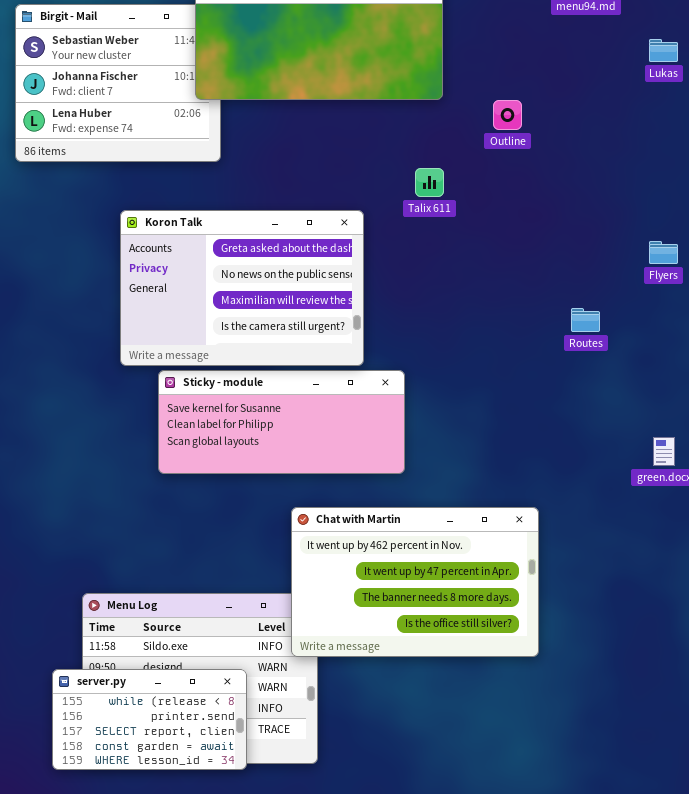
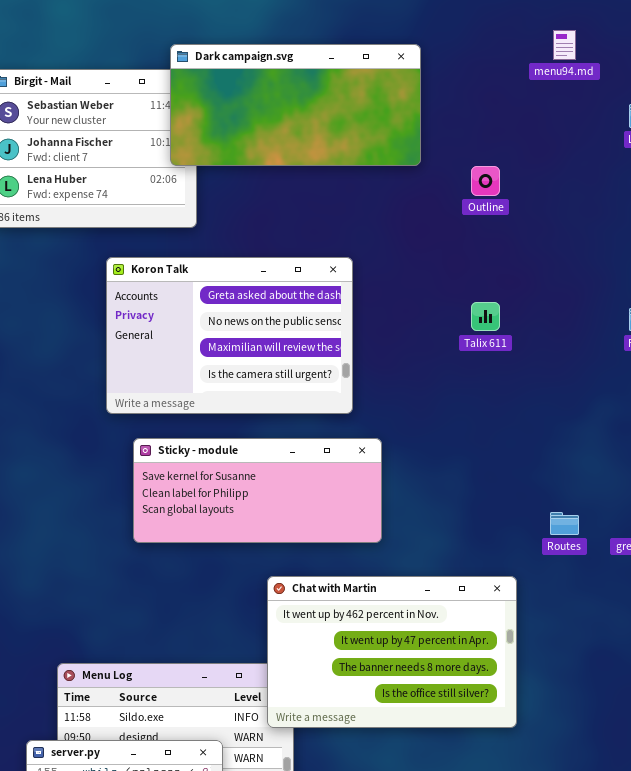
Talix 611: [415,168,444,197] -> [471,302,500,331], moved
Koron Talk: [120,210,364,366] -> [106,257,353,414], moved
Routes: [571,308,600,332] -> [550,512,579,535], moved

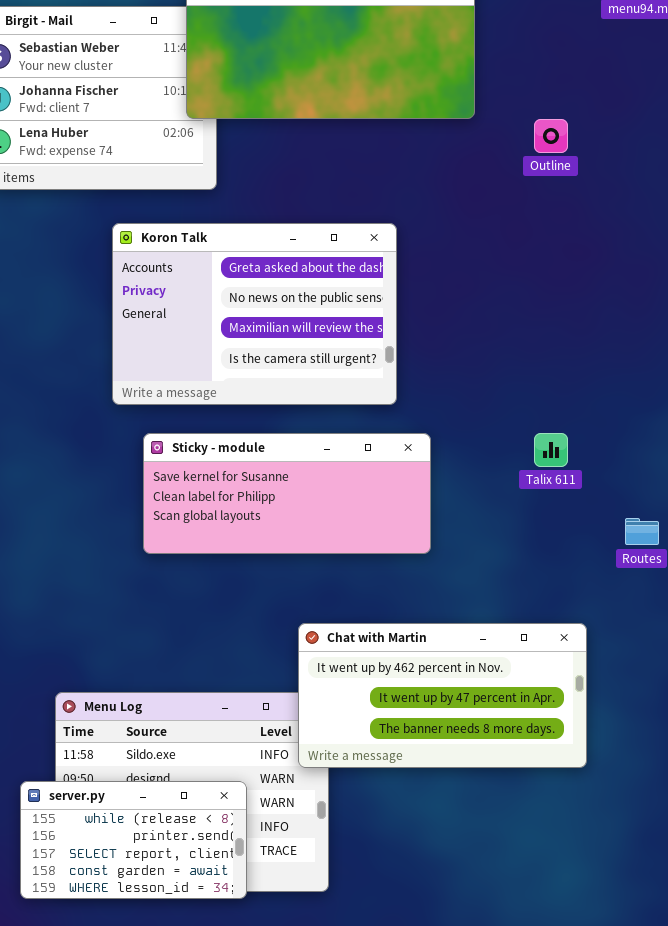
Talix 611: [471,302,500,331] -> [534,433,568,467], moved
Chat with Martin: [267,576,517,728] -> [298,623,587,768], resized

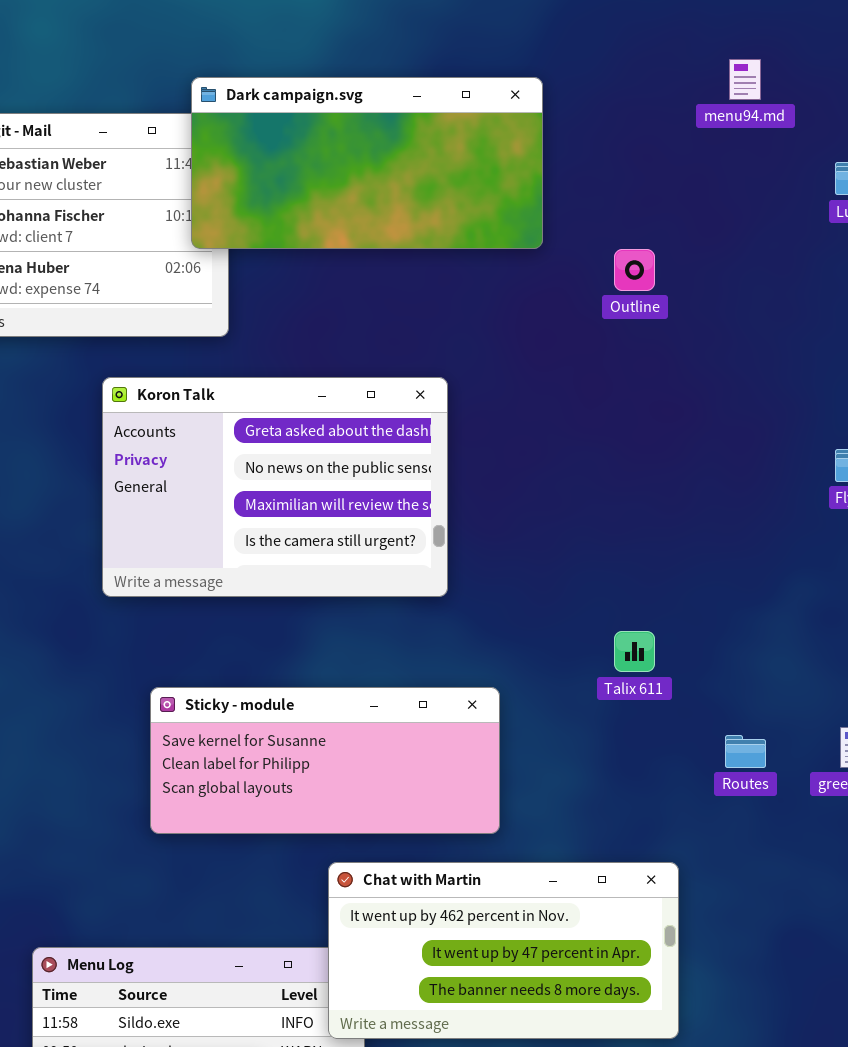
Sticky - module: [143,433,431,554] -> [150,687,500,834], moved

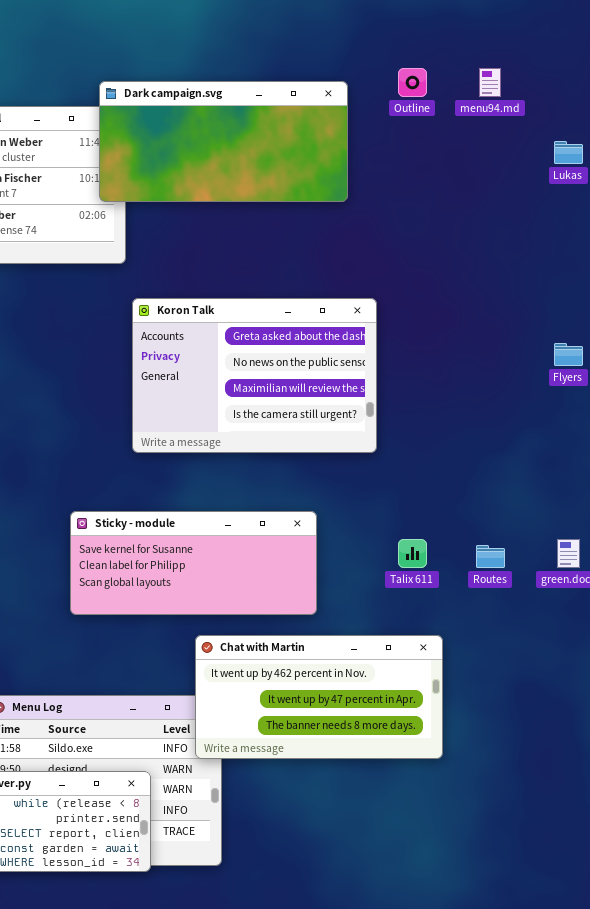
Outline: [614,249,655,291] -> [398,68,427,97], moved
Koron Talk: [102,377,448,597] -> [132,298,377,453], moved
Talix 611: [614,631,655,672] -> [398,539,427,568], moved

